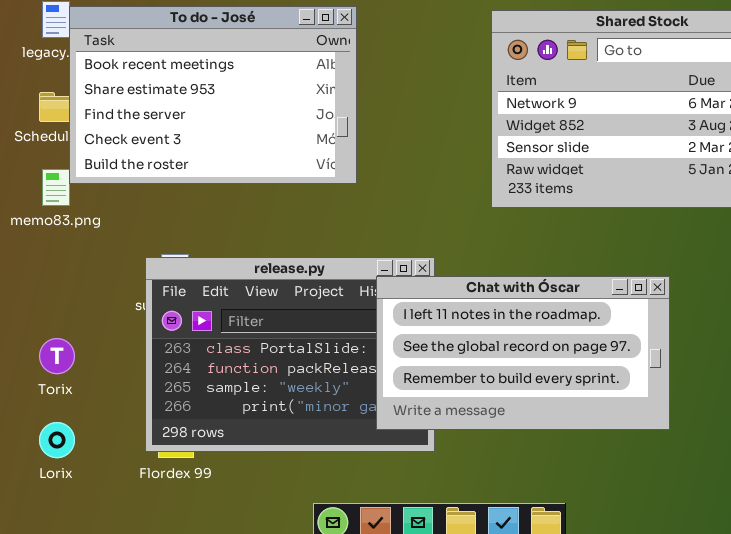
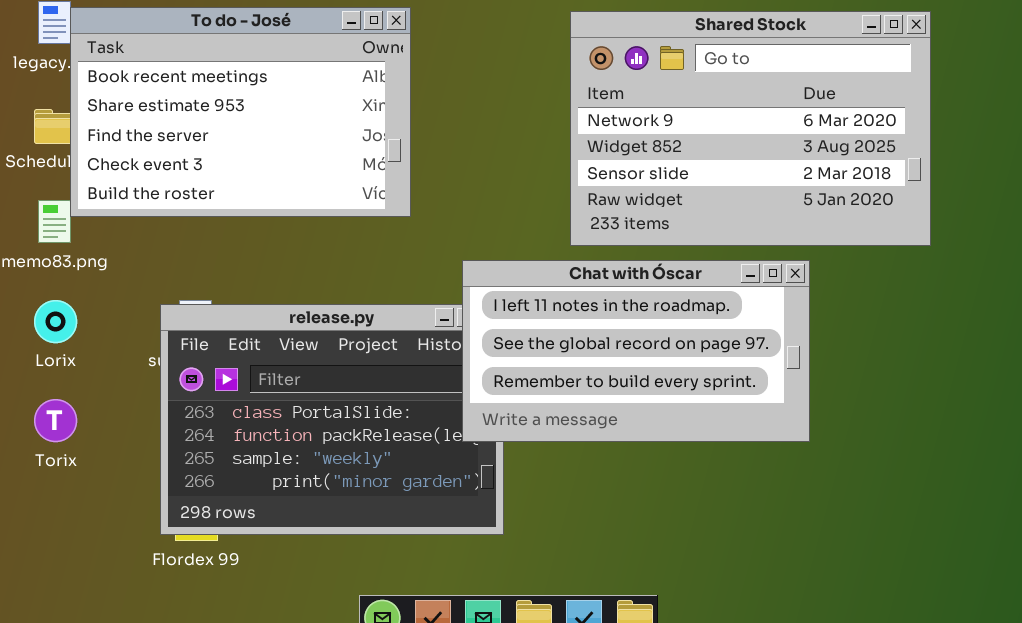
Chat with Óscar: [376,276,670,430] -> [462,260,810,442], moved
Lorix: [39,422,75,458] -> [34,300,77,343], moved

